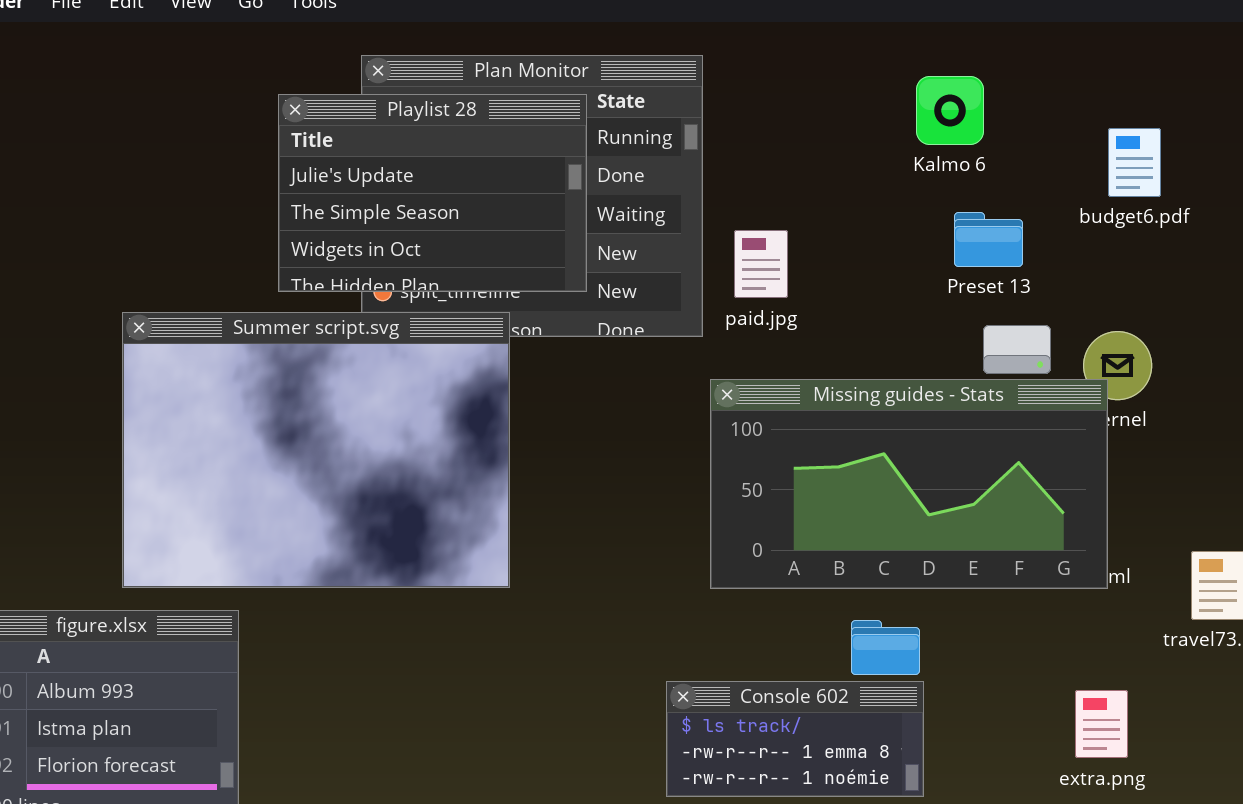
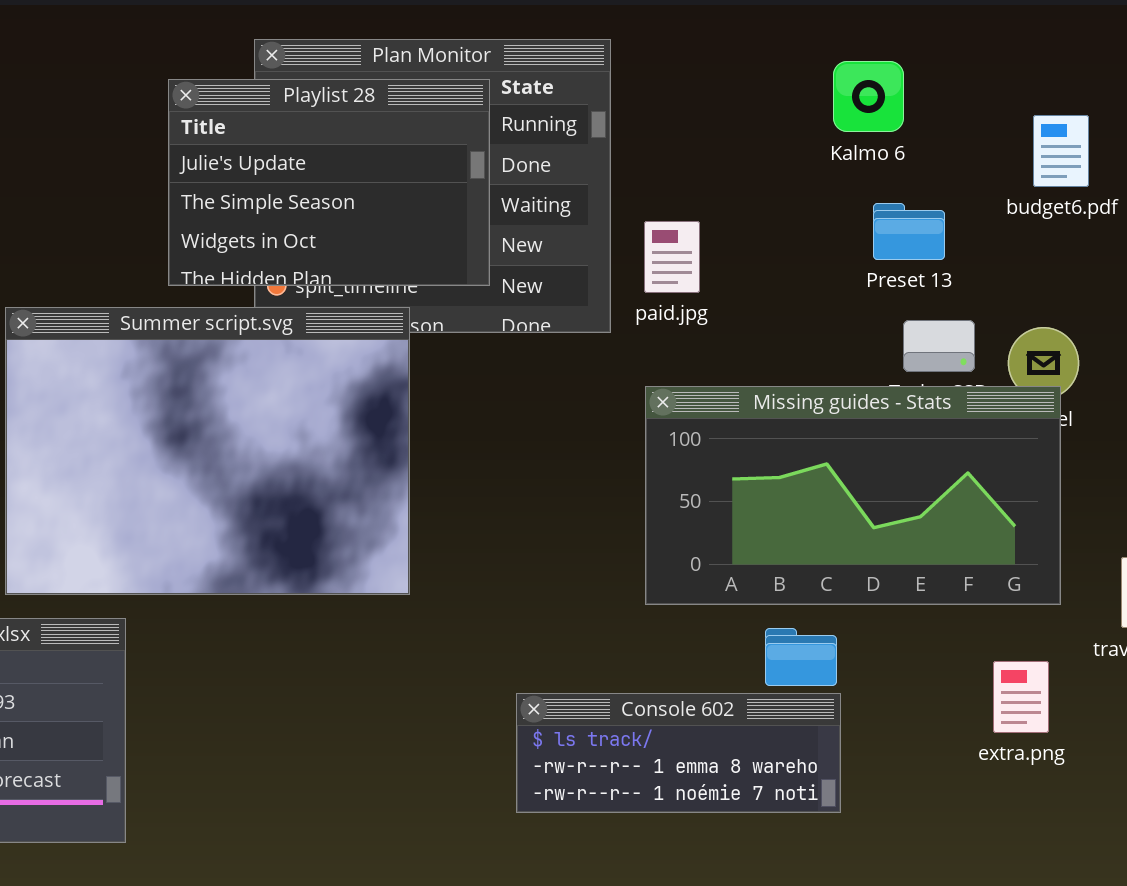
Missing guides - Stats: [710,379,1108,589] -> [645,386,1061,605], moved
Console 602: [666,681,924,797] -> [516,693,841,813], resized
extra.png: [1075,690,1128,758] -> [993,661,1049,733], moved

